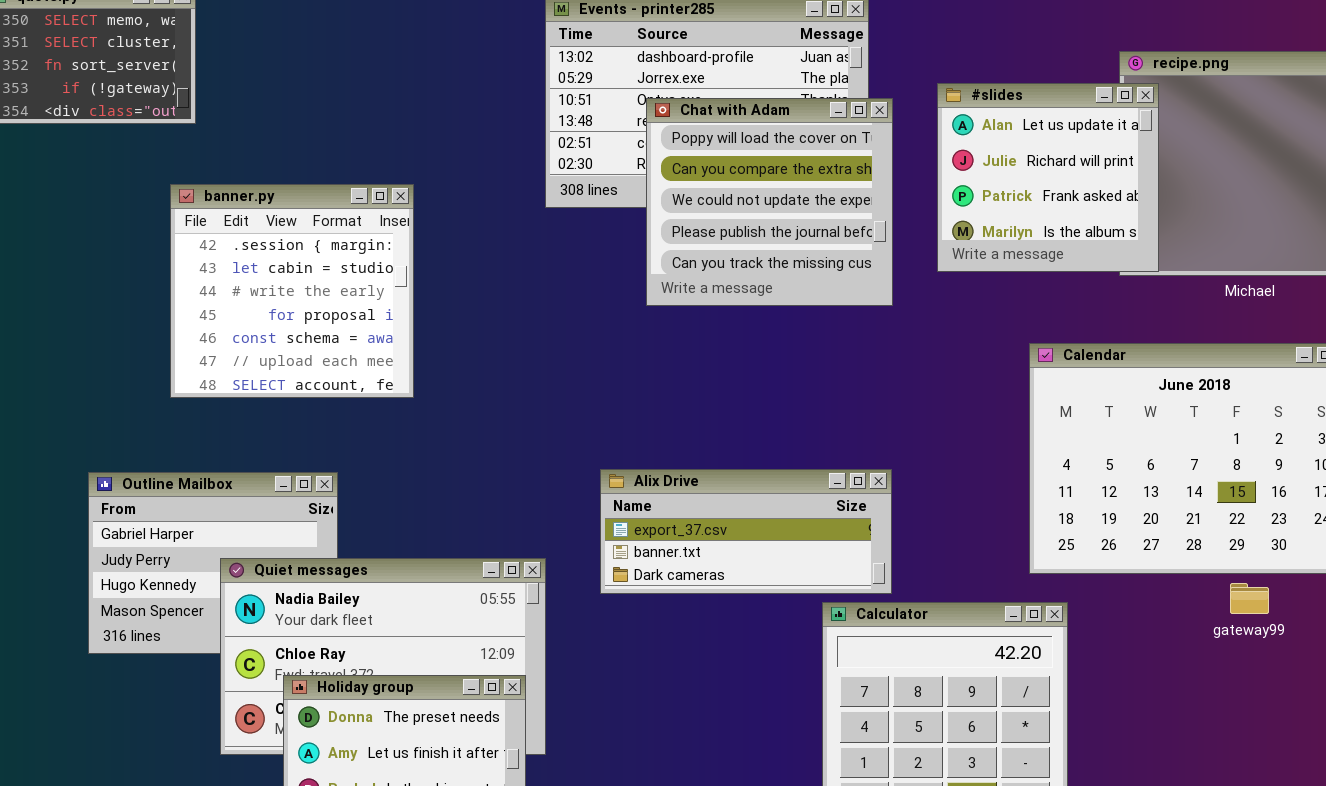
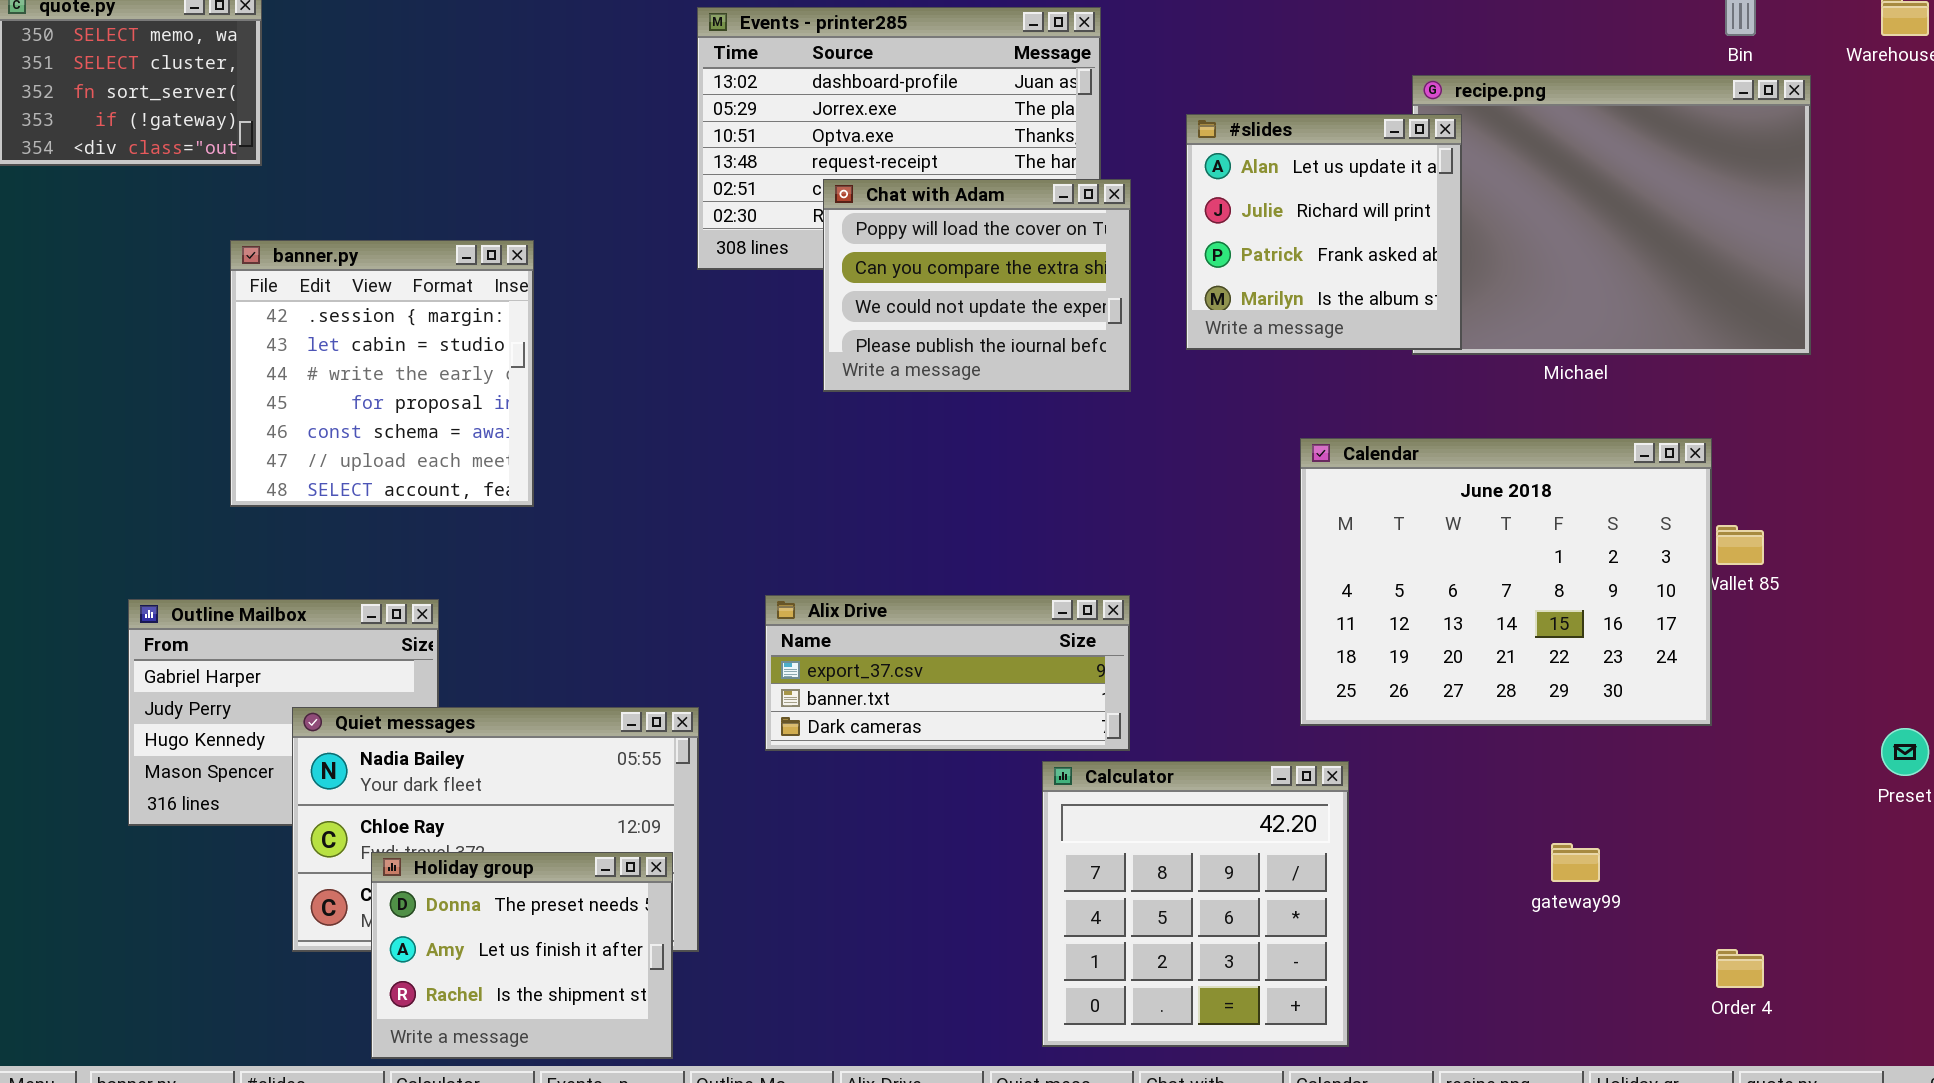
Chat with Adam: [646,98,893,306] -> [823,179,1131,392], resized
gateway99: [1230,583,1269,614] -> [1551,843,1600,882], moved

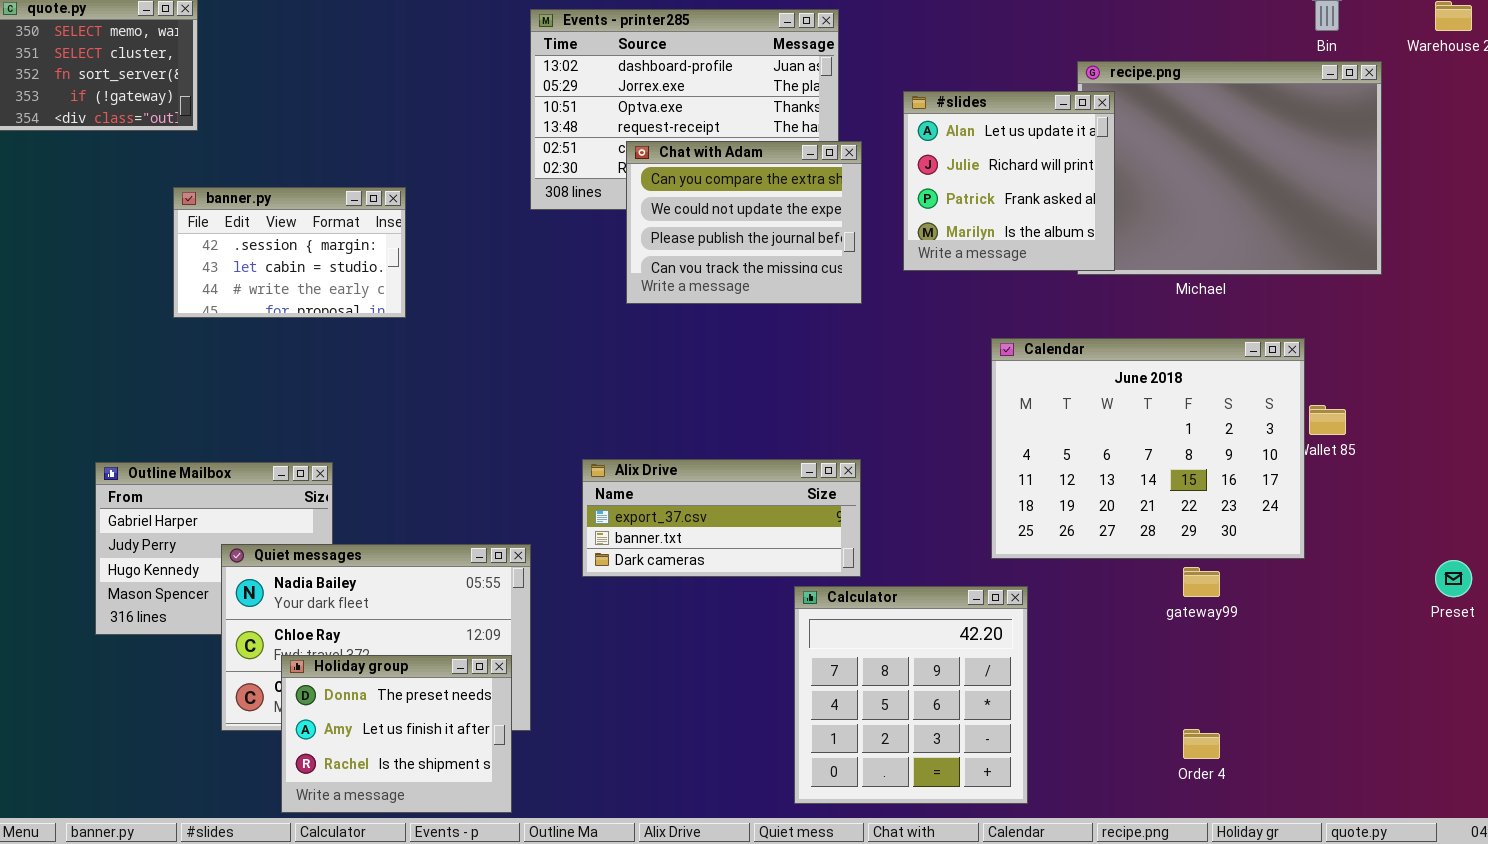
Chat with Adam: [823,179,1131,392] -> [626,141,862,304], scrolled down 1 row
banner.py: [230,240,534,507] -> [173,187,406,318], resized
gateway99: [1551,843,1600,882] -> [1183,567,1220,597], moved
Order 4: [1716,949,1764,988] -> [1183,729,1220,759], moved

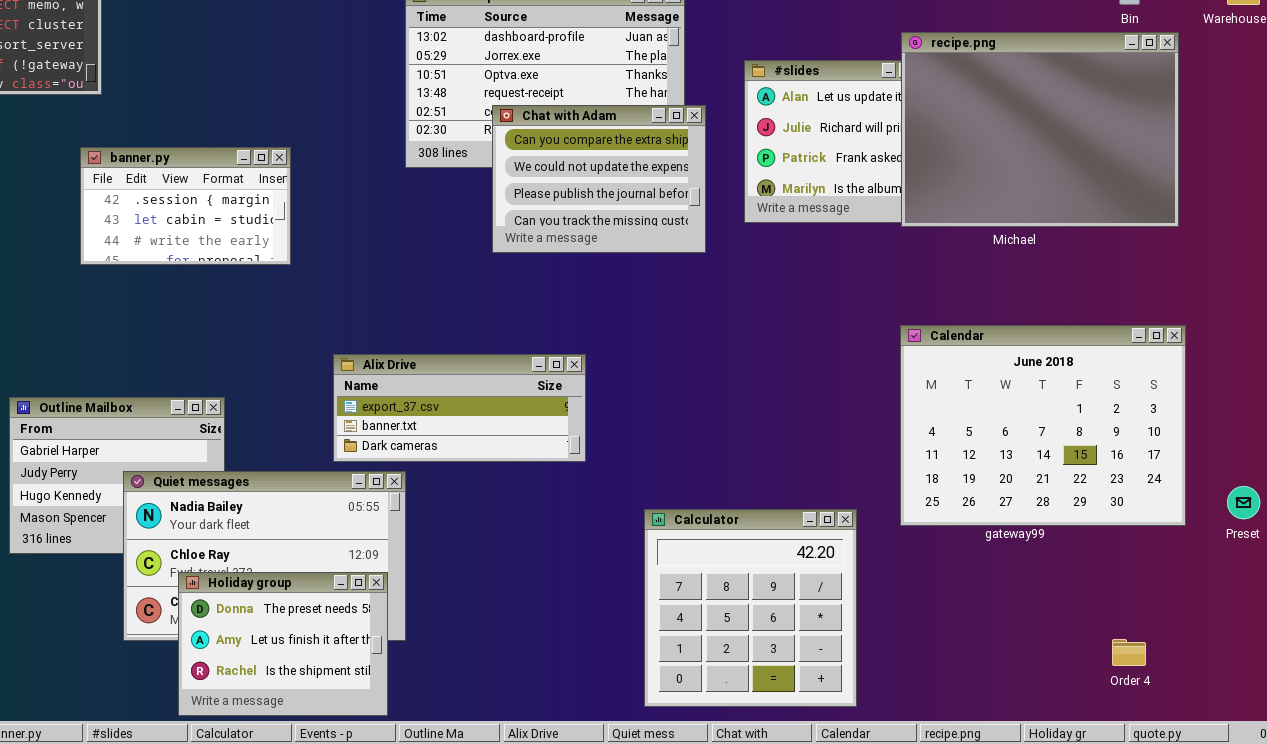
recipe.png: [1077,61,1382,275] -> [901,32,1179,227], raised
Calendar: [991,338,1305,559] -> [900,325,1186,526], moved
Alix Drive: [582,459,861,577] -> [333,354,586,462], moved
Order 4: [1183,729,1220,759] -> [1112,639,1146,666], moved

